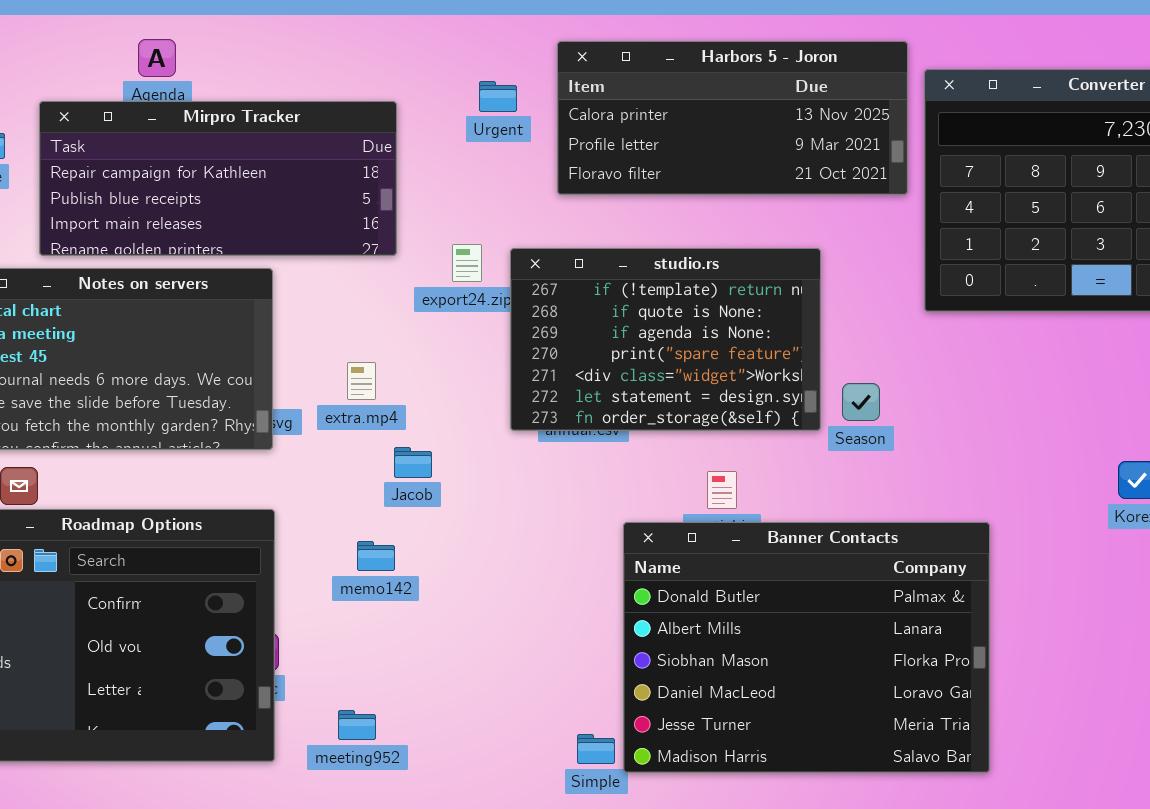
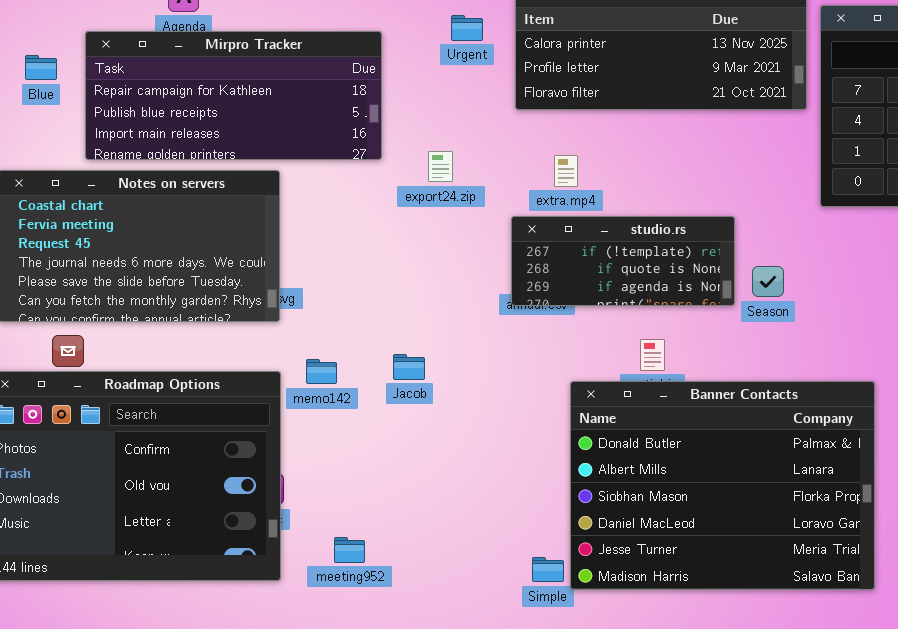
studio.rs: [510,248,821,431] -> [511,216,735,306], resized
extra.mp4: [347,362,376,400] -> [554,155,578,187], moved
Jacob: [394,447,432,478] -> [393,354,425,380], moved
memo142: [357,541,395,571] -> [306,359,337,384], moved

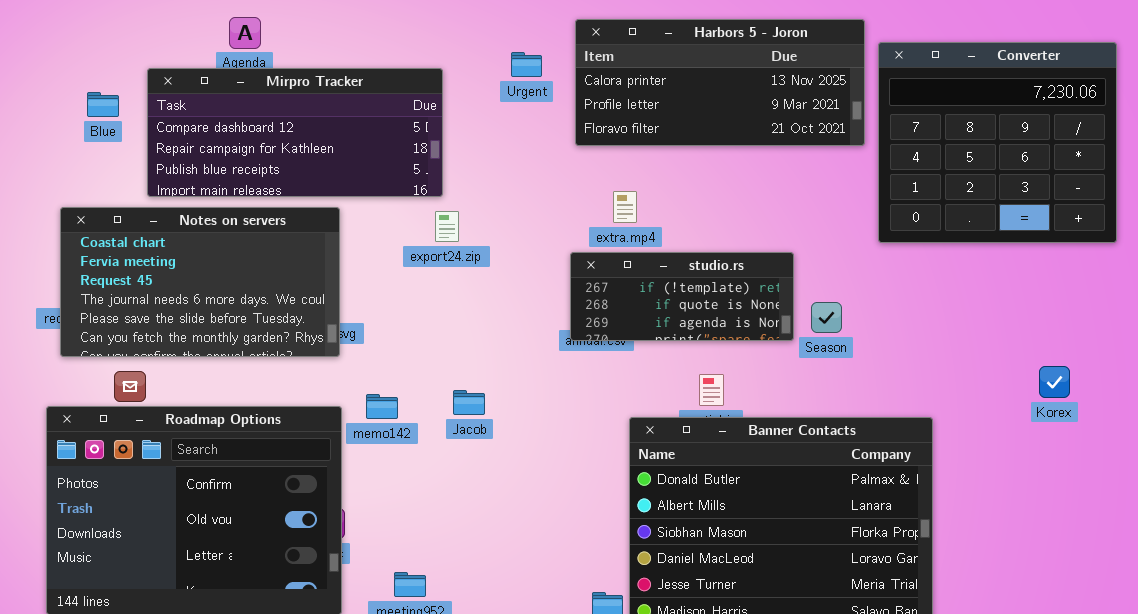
Mirpro Tracker: [85,31,382,160] -> [147,68,443,197], scrolled up 1 row
export24.zip: [428,151,453,182] -> [435,211,459,242], moved

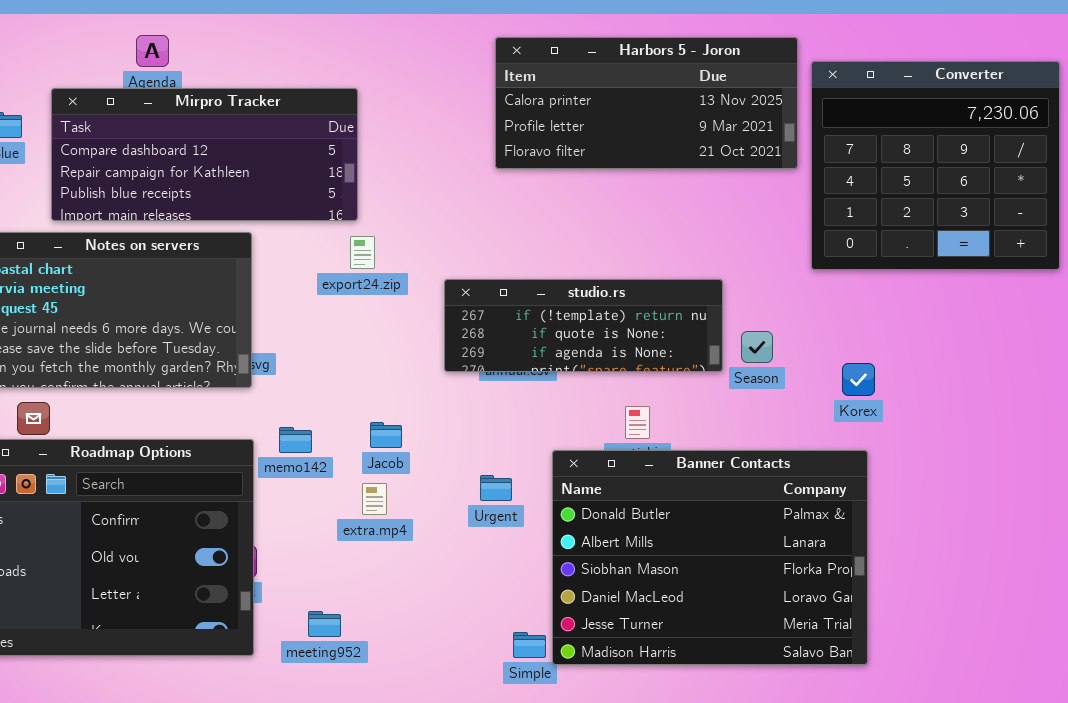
Urgent: [511,52,542,77] -> [480,475,512,501], moved
extra.mp4: [613,191,637,223] -> [362,483,387,515], moved
studio.rs: [570,252,794,341] -> [444,279,723,372], resized
Korex: [1039,366,1070,398] -> [842,363,875,396], moved

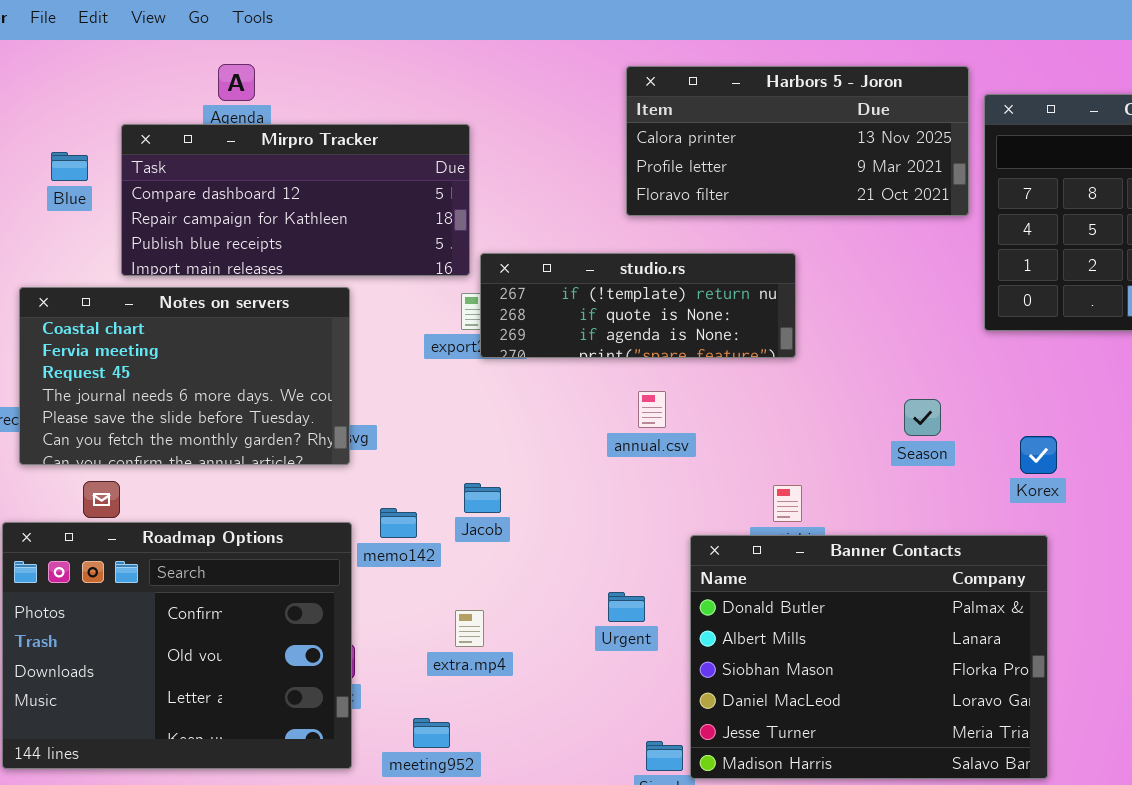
studio.rs: [444,279,723,372] -> [480,253,796,358], moved
Jacob: [370,422,402,448] -> [464,483,501,513], moved
Urgent: [480,475,512,501] -> [608,592,645,622], moved
extra.mp4: [362,483,387,515] -> [455,610,484,647], moved

